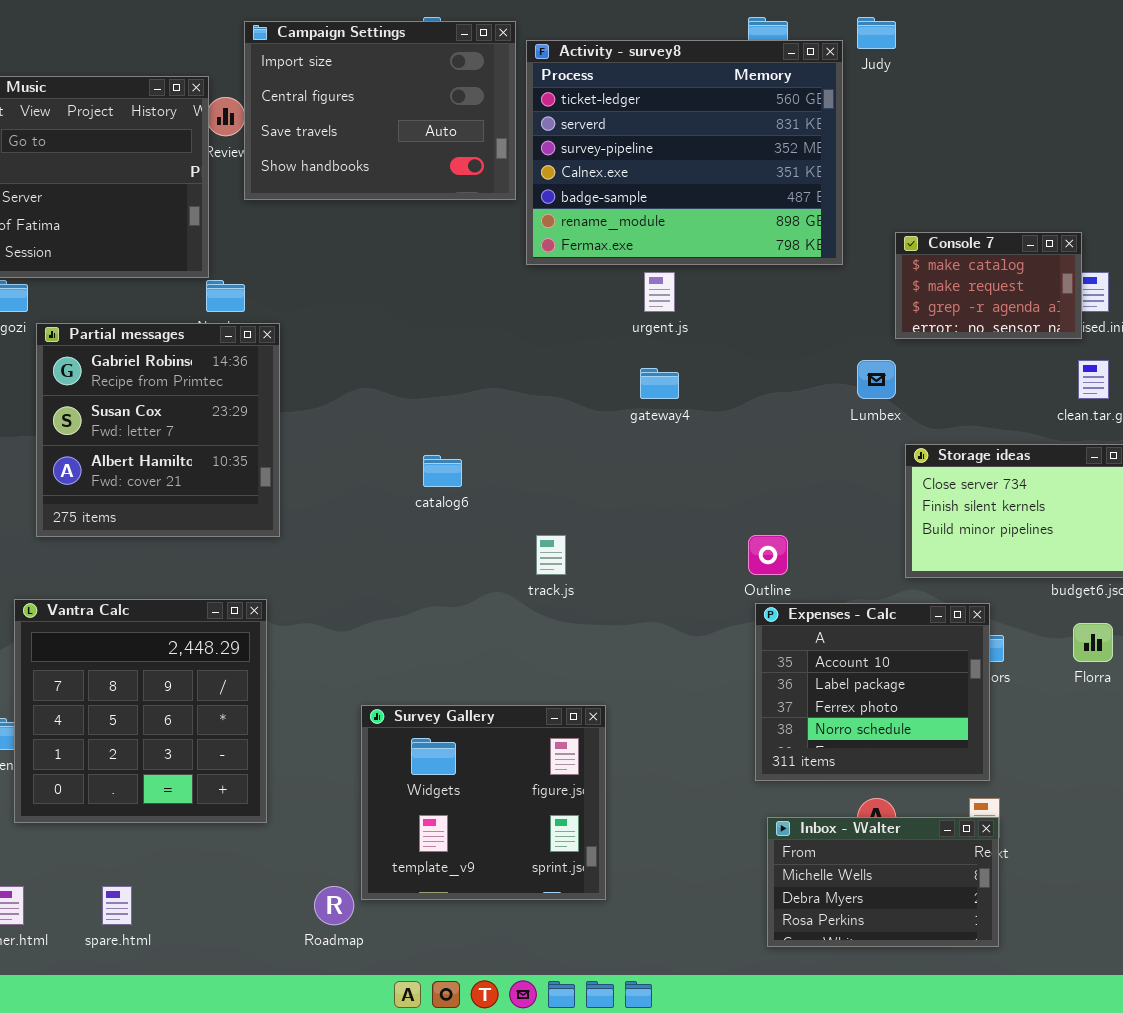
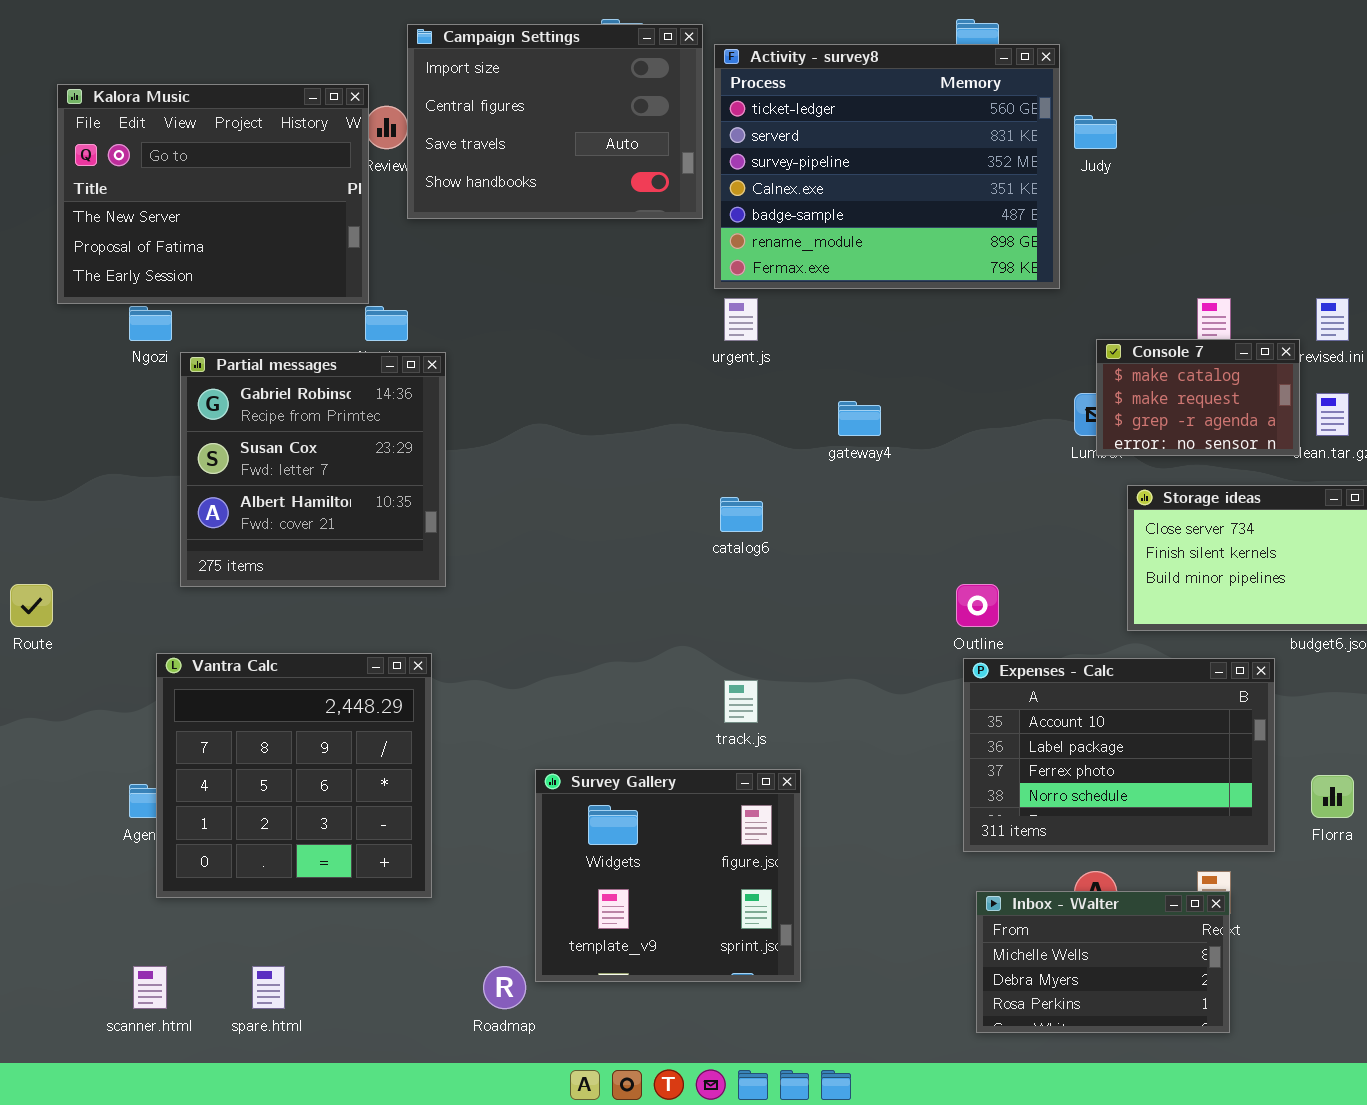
Judy: [857,17,896,49] -> [1074,115,1117,149], moved
Console 7: [895,232,1082,339] -> [1096,339,1300,456], moved
urgent.js: [644,272,675,312] -> [724,298,758,341], moved
catalog6: [423,455,462,487] -> [720,497,763,532], moved
track.js: [536,535,566,575] -> [724,680,758,723], moved
Expenses - Calc: [755,603,990,781] -> [963,658,1275,852], resized
Florra: [1073,623,1113,662] -> [1311,775,1354,818], moved

